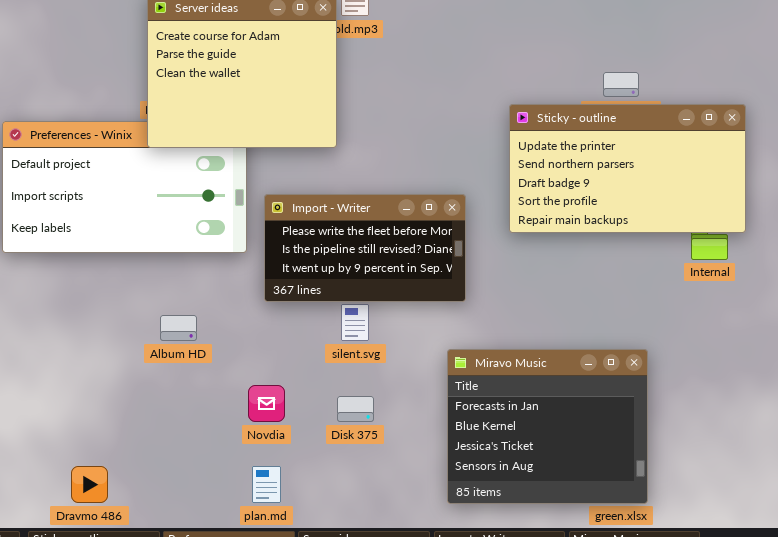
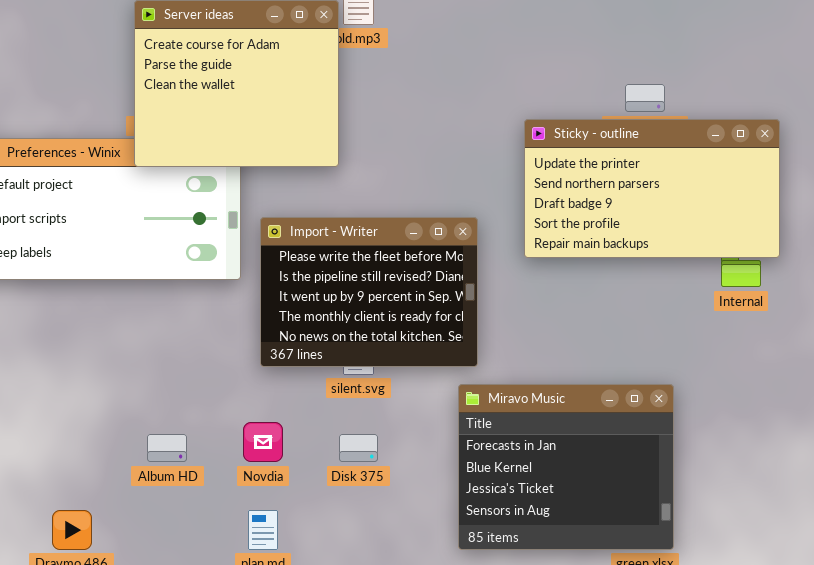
Import - Writer: [264,194,466,302] -> [260,217,478,367], resized
Album HD: [160,315,197,341] -> [147,434,187,462], moved

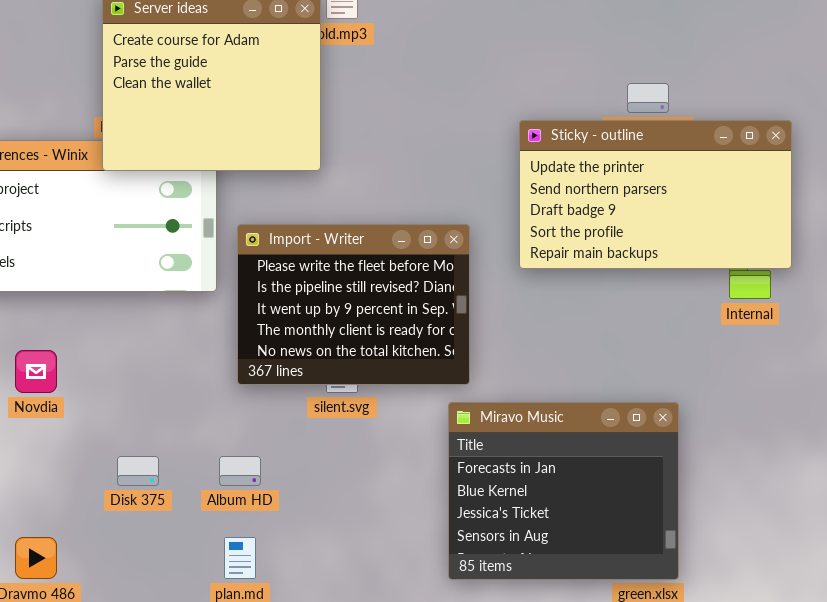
Novdia: [243,422,283,462] -> [15,350,57,393], moved
Album HD: [147,434,187,462] -> [219,456,261,486], moved
Disk 375: [339,434,378,462] -> [117,456,159,486], moved

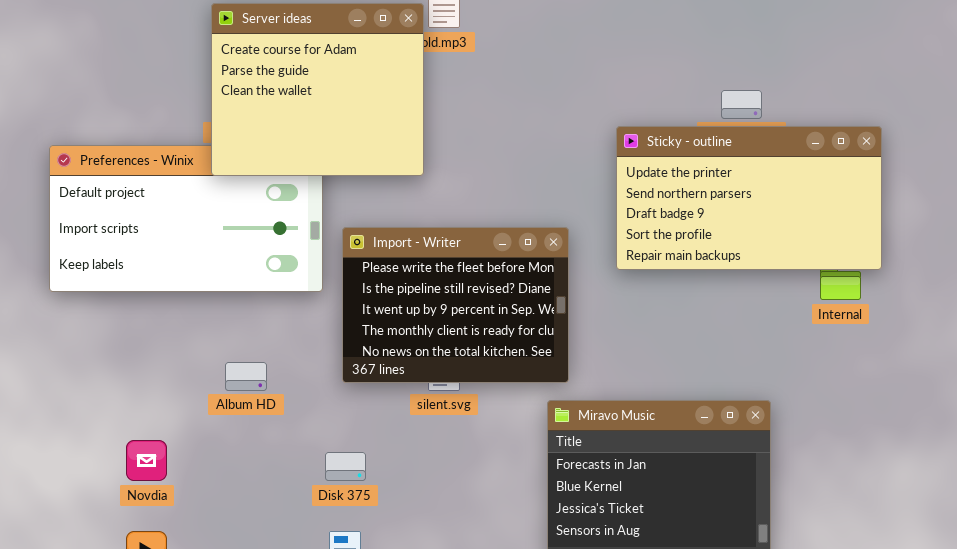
Novdia: [15,350,57,393] -> [126,440,167,481], moved
Disk 375: [117,456,159,486] -> [325,452,366,481], moved
Album HD: [219,456,261,486] -> [225,362,267,391], moved

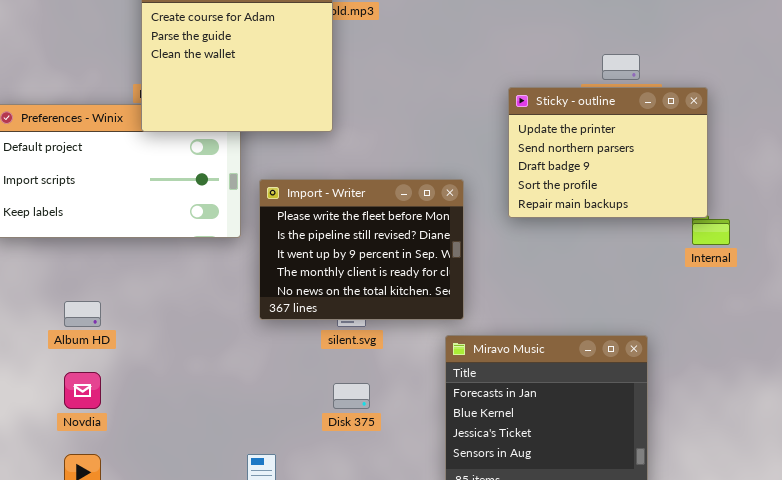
Sticky - outline: [616,126,882,270] -> [508,87,708,218], resized
Album HD: [225,362,267,391] -> [64,301,101,327], moved
Disk 375: [325,452,366,481] -> [333,383,370,409], moved

